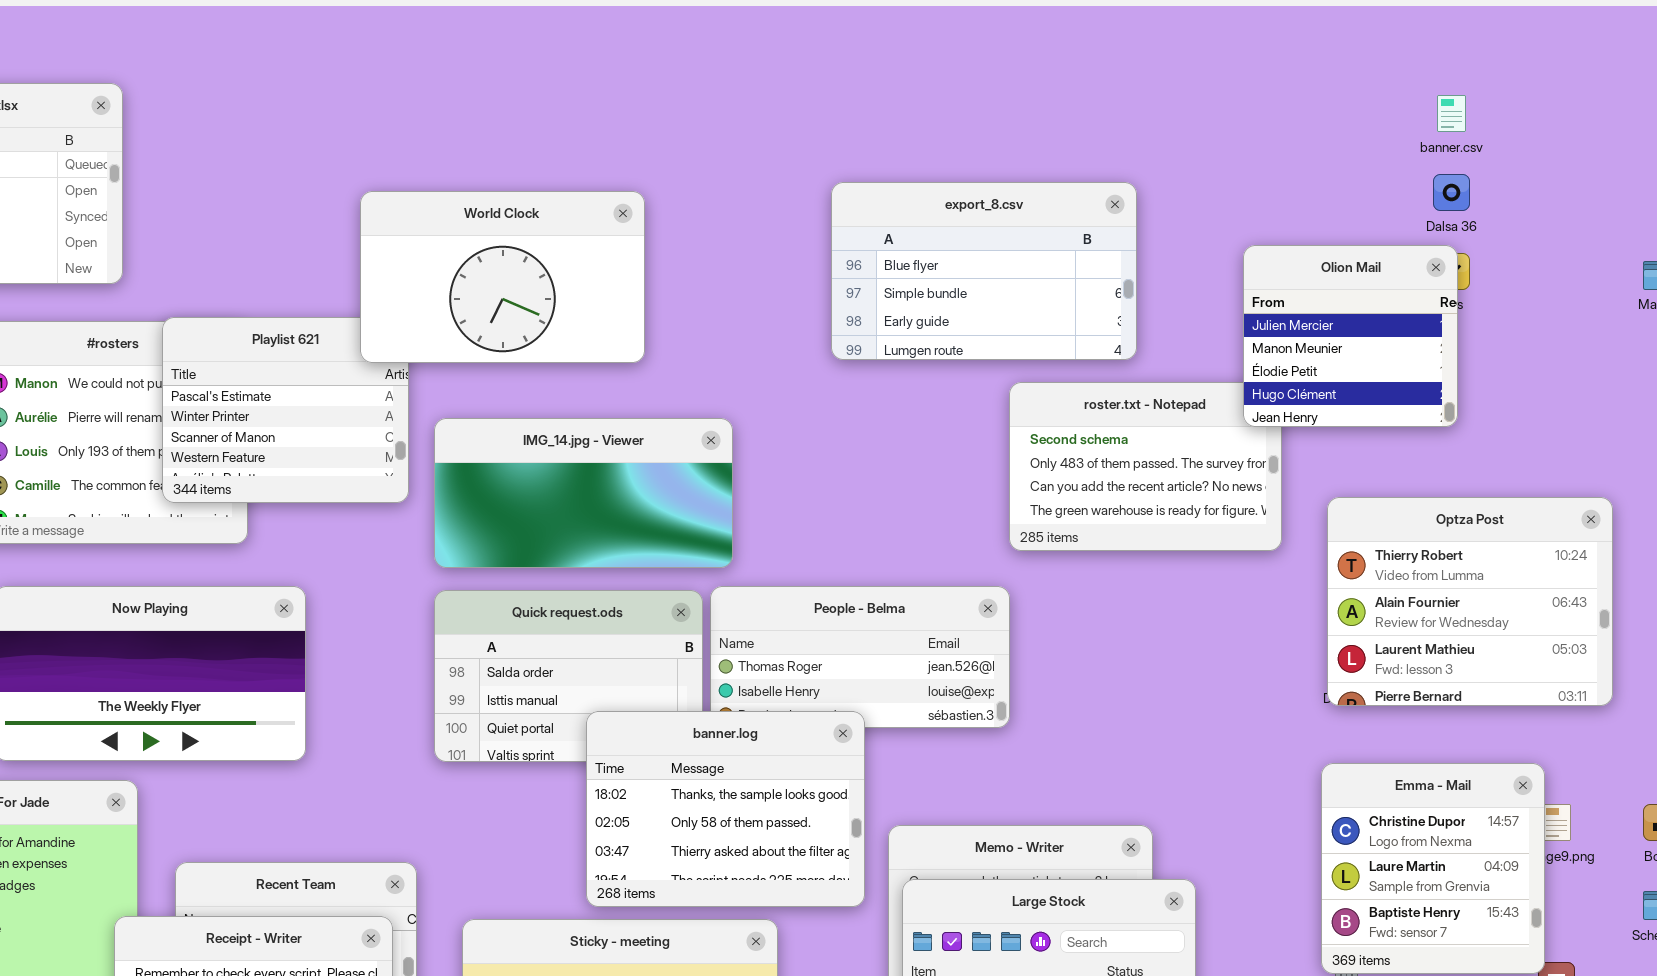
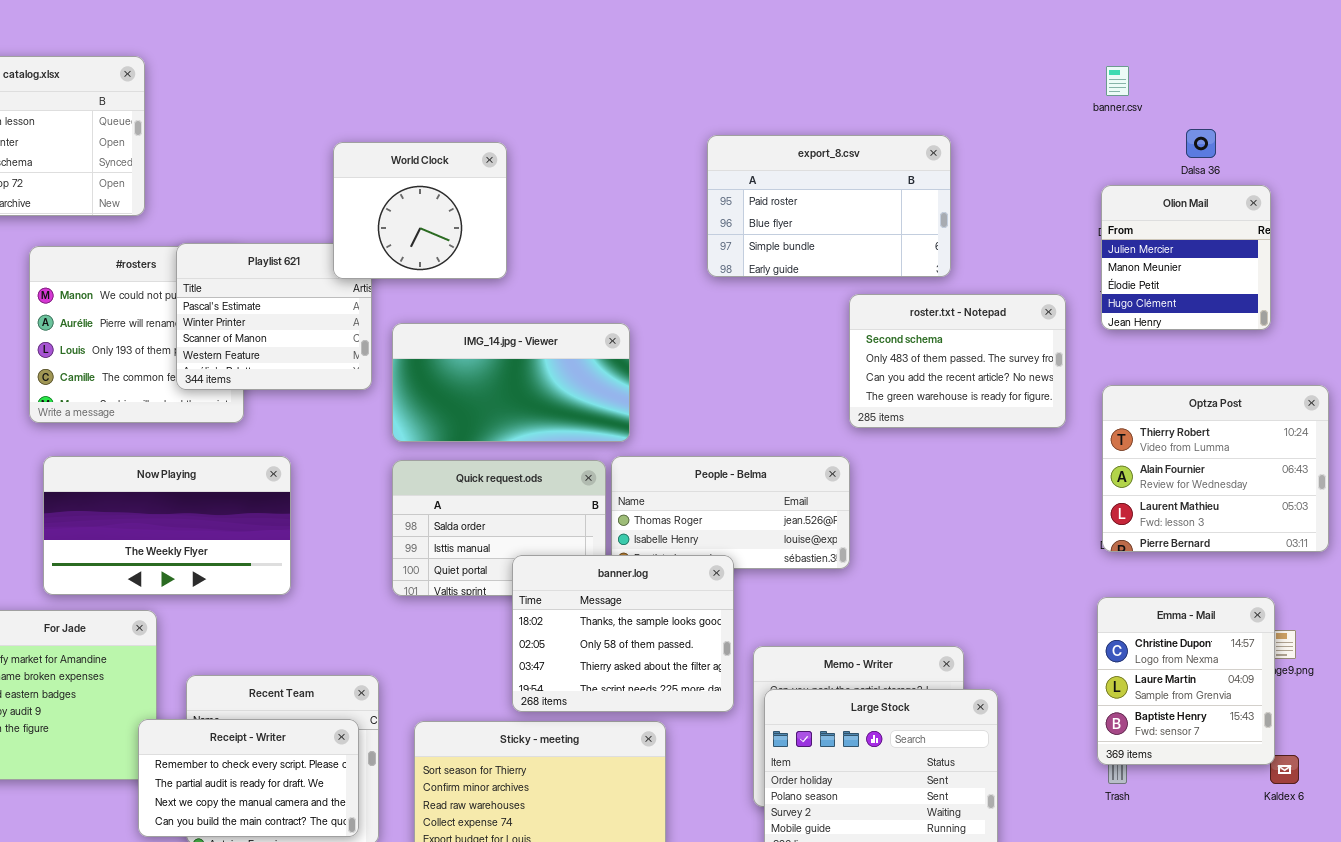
banner.csv: [1437,95,1466,132] -> [1106,66,1129,96], moved
export_8.csv: [831,182,1137,360] -> [707,135,951,277], scrolled up 1 row
World Clock: [360,191,645,363] -> [333,142,507,279], resized
Olion Mail: [1243,245,1458,427] -> [1101,185,1271,330], moved

